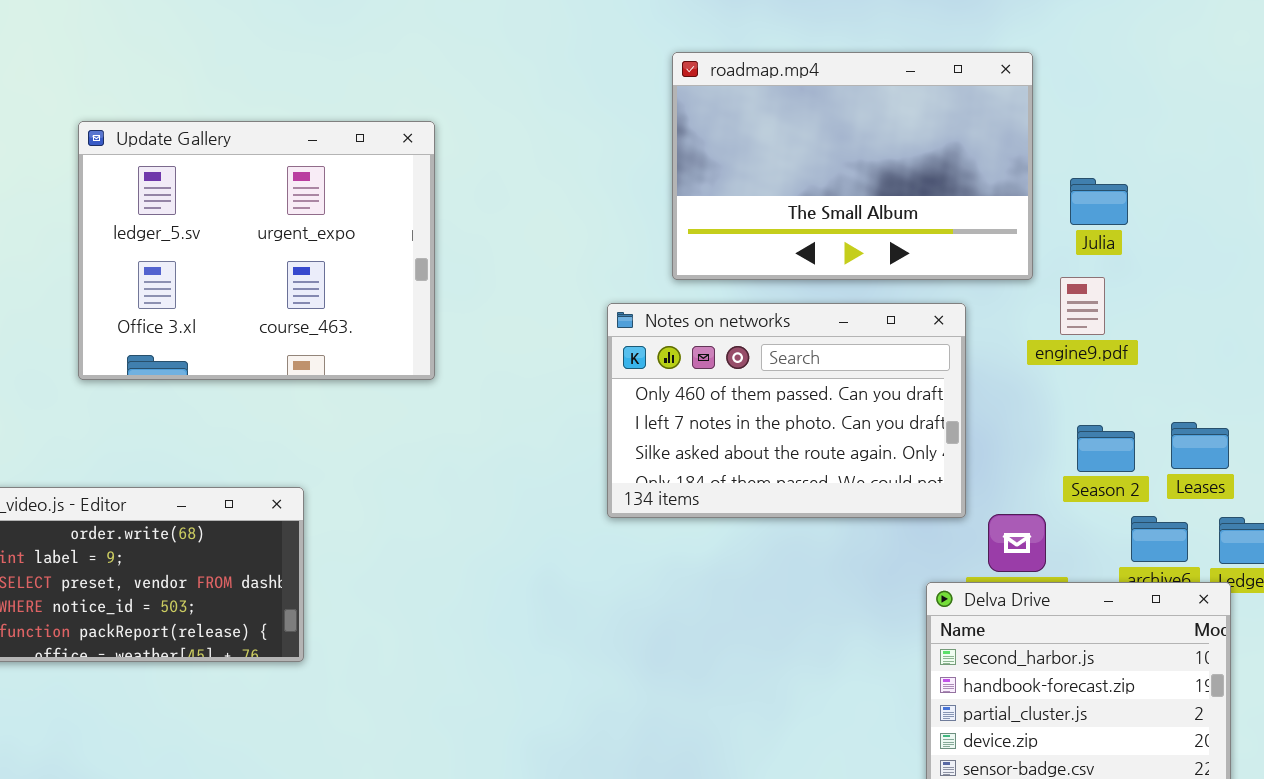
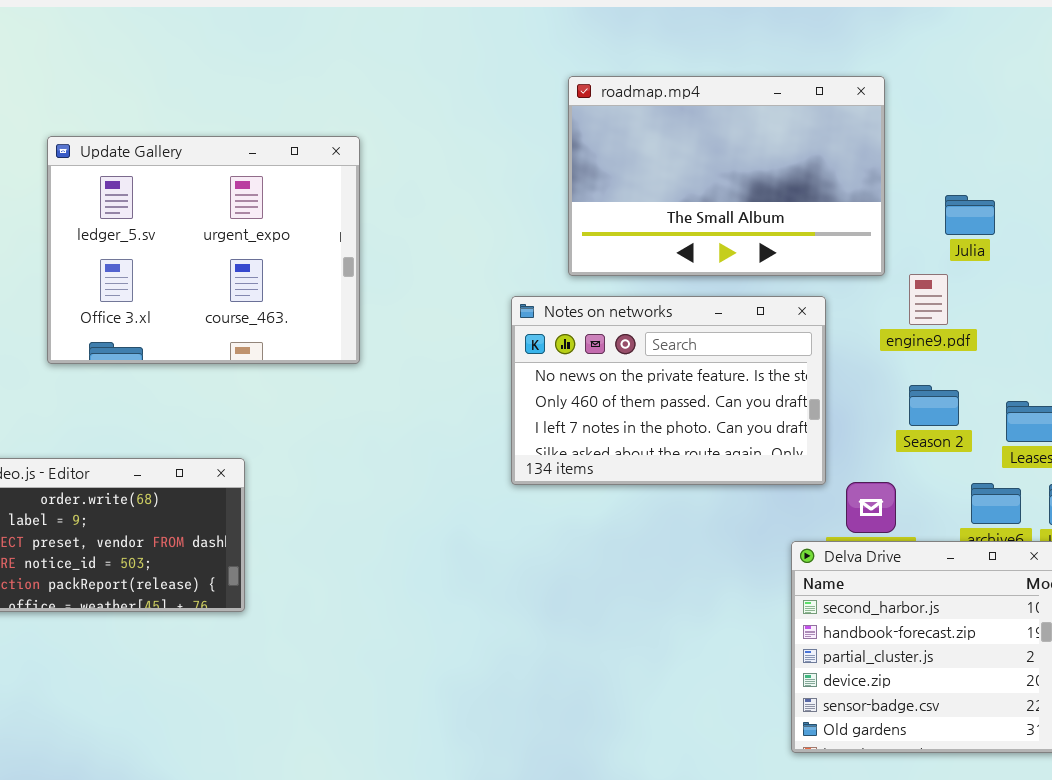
Julia: [1070,178,1128,225] -> [945,195,995,235], moved
Notes on networks: [607,303,966,518] -> [511,296,826,485], scrolled up 1 row
Season 2: [1077,425,1135,472] -> [909,385,959,426], moved

